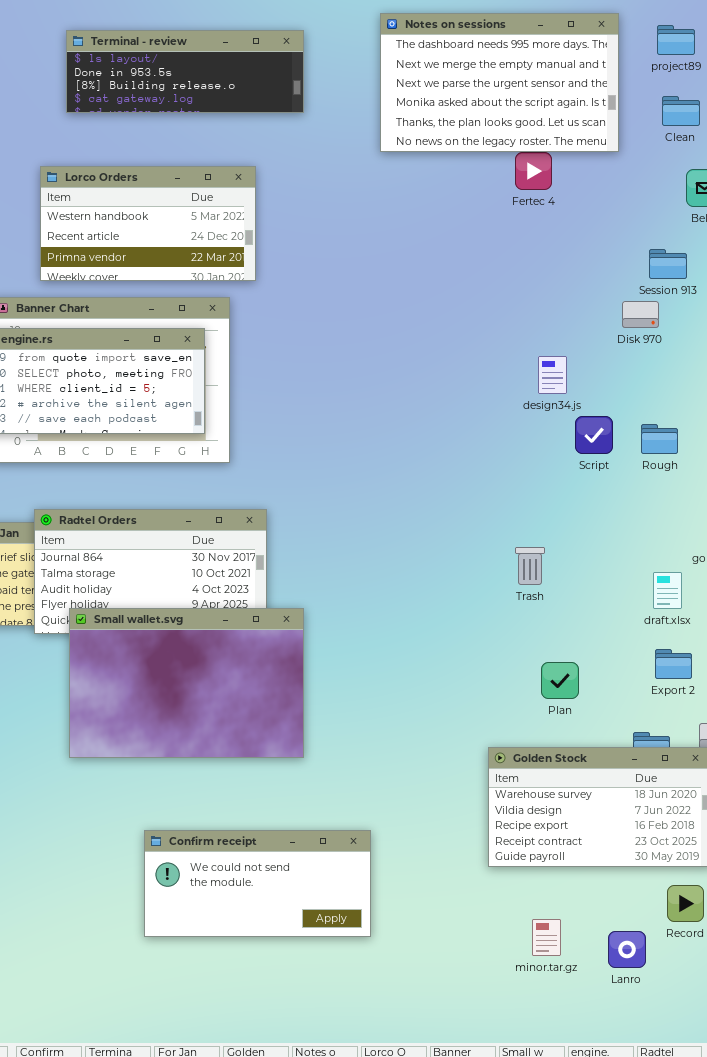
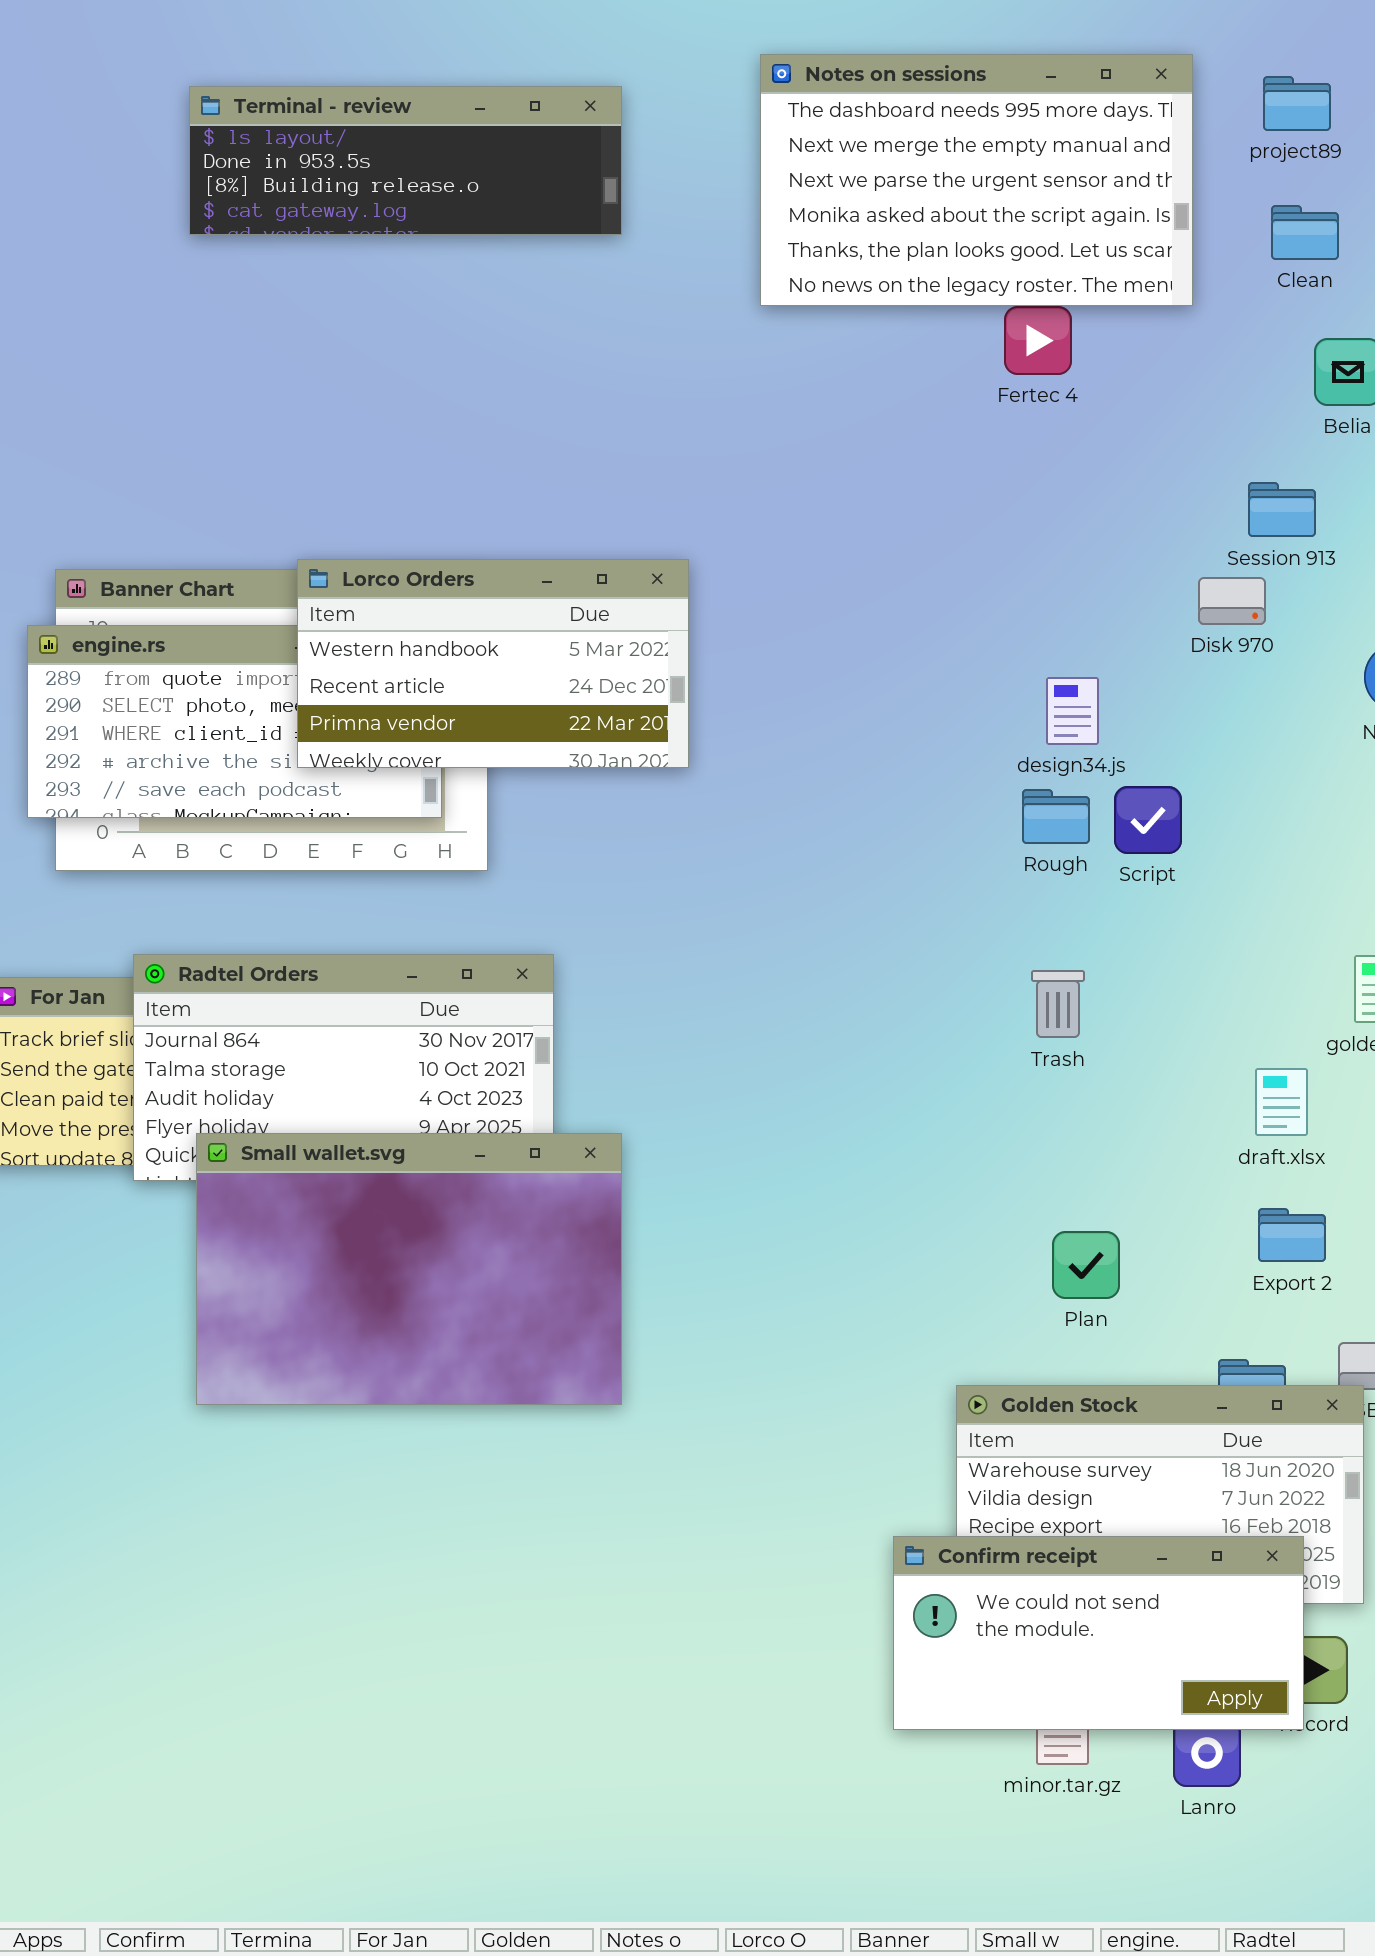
Lorco Orders: [40,166,256,281] -> [297,559,689,768], moved
Rough: [641,424,678,454] -> [1022,789,1090,844], moved
Trash: [515,547,545,585] -> [1031,970,1085,1038], moved
Confirm receipt: [144,830,371,937] -> [893,1536,1304,1730], moved

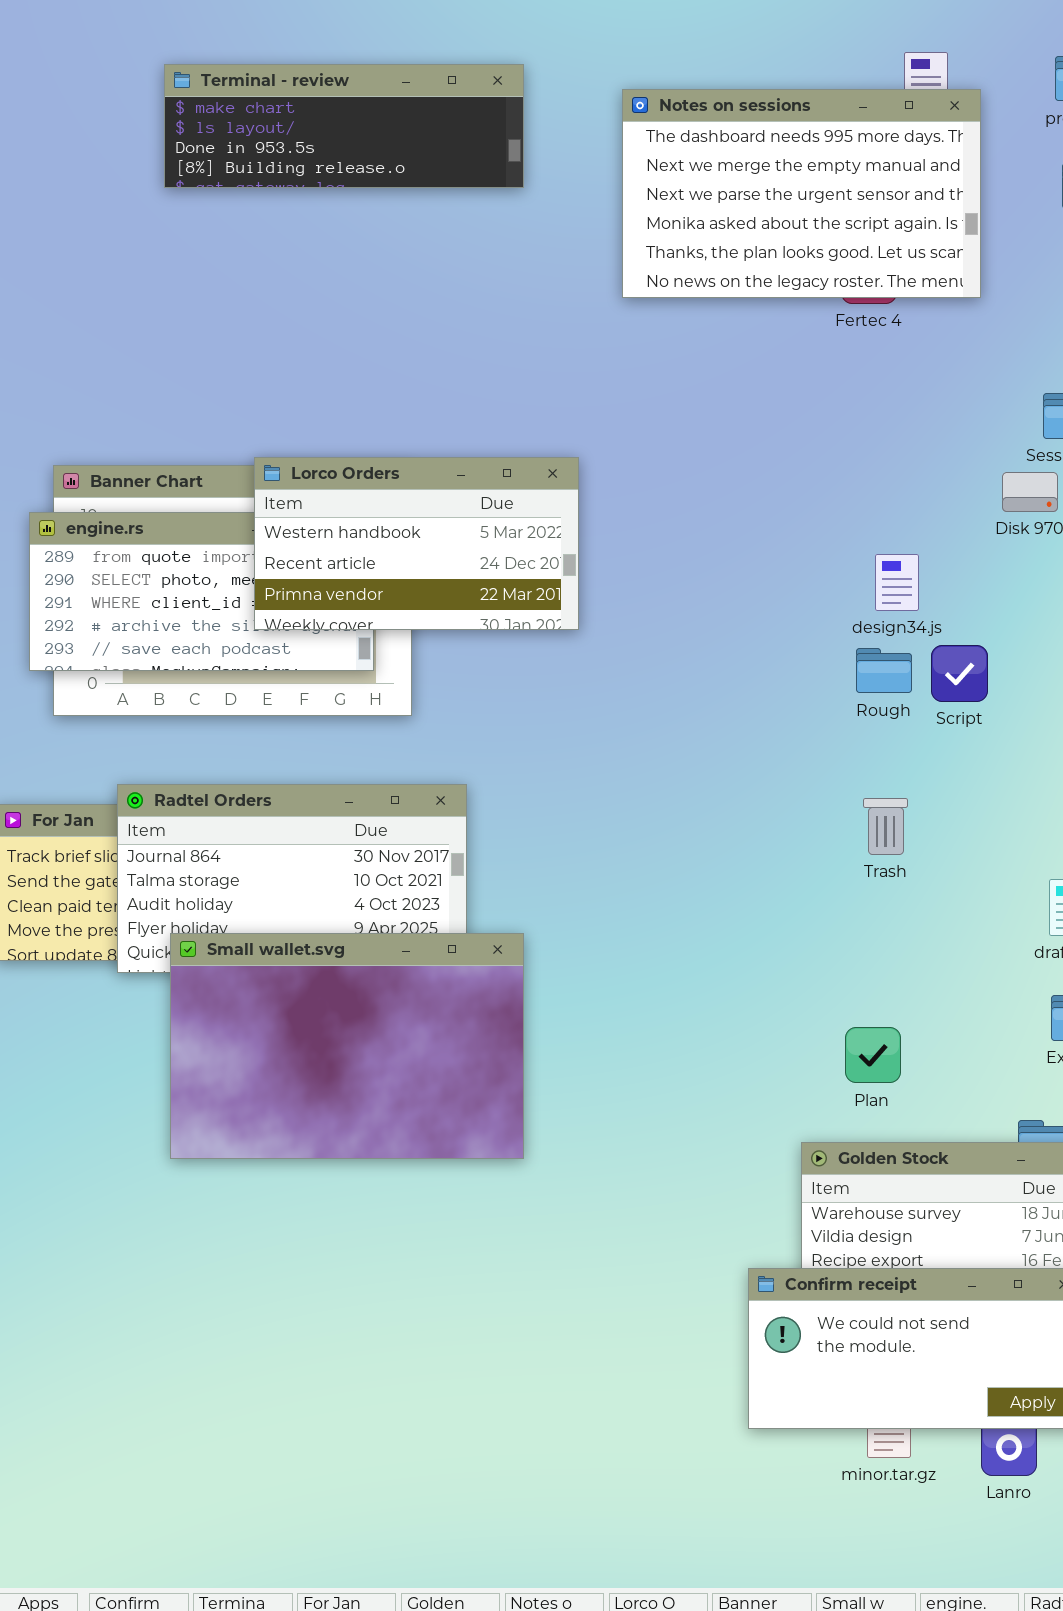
Notes on sessions: [760,54,1193,306] -> [622,89,981,298], moved
Terminal - review: [189,86,622,235] -> [164,64,524,188], scrolled up 1 row
Plan: [1052,1231,1120,1299] -> [845,1027,901,1083], moved

